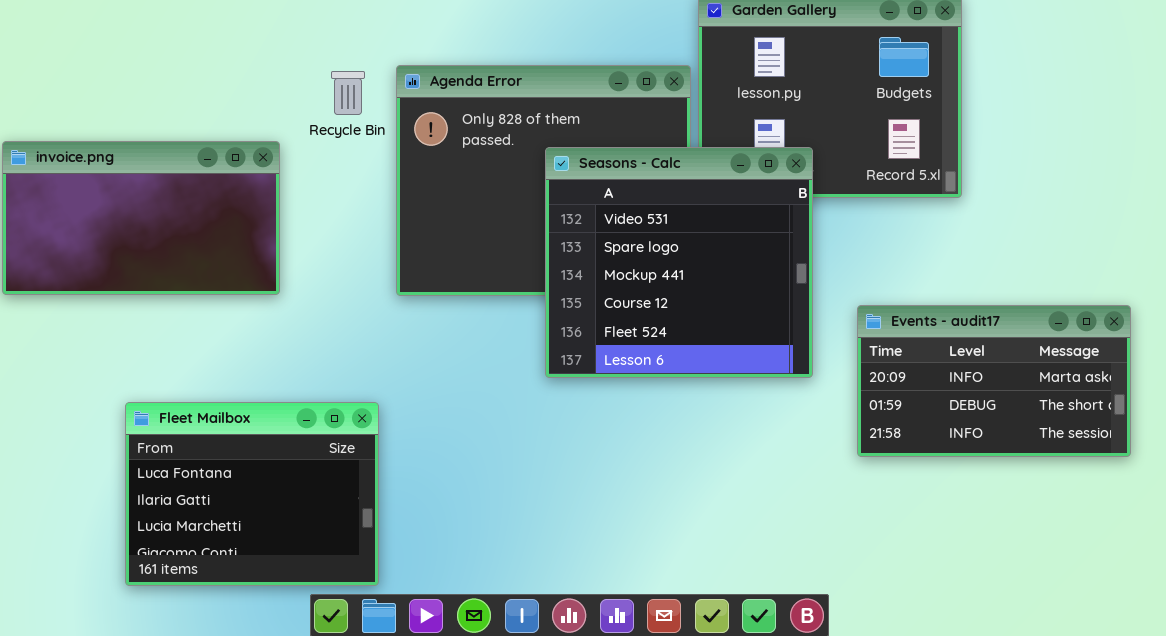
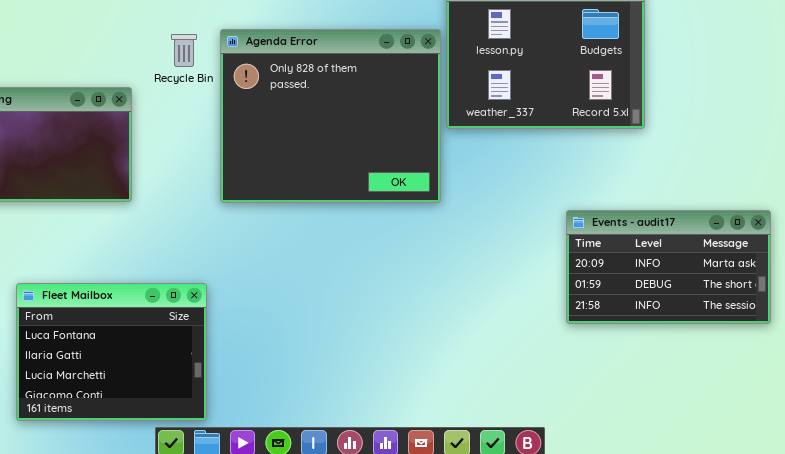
Seasons - Calc: [545,147,813,378] -> none, closed

